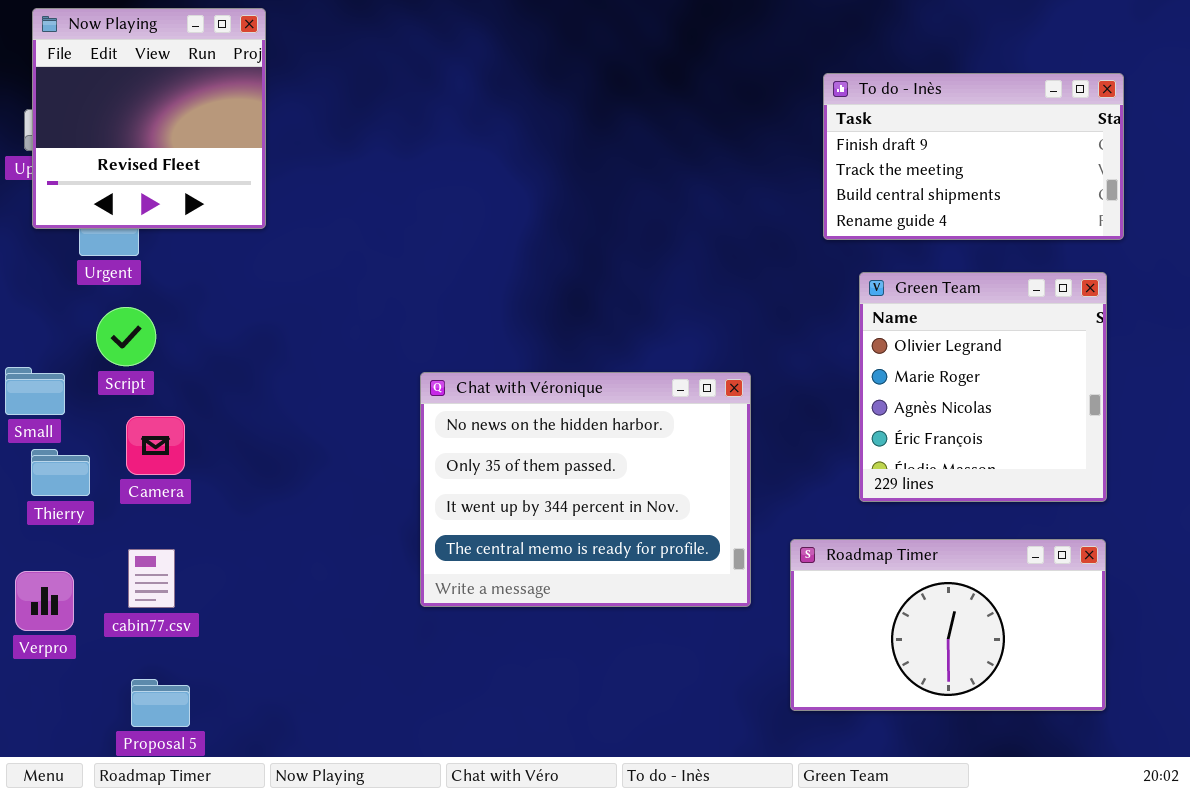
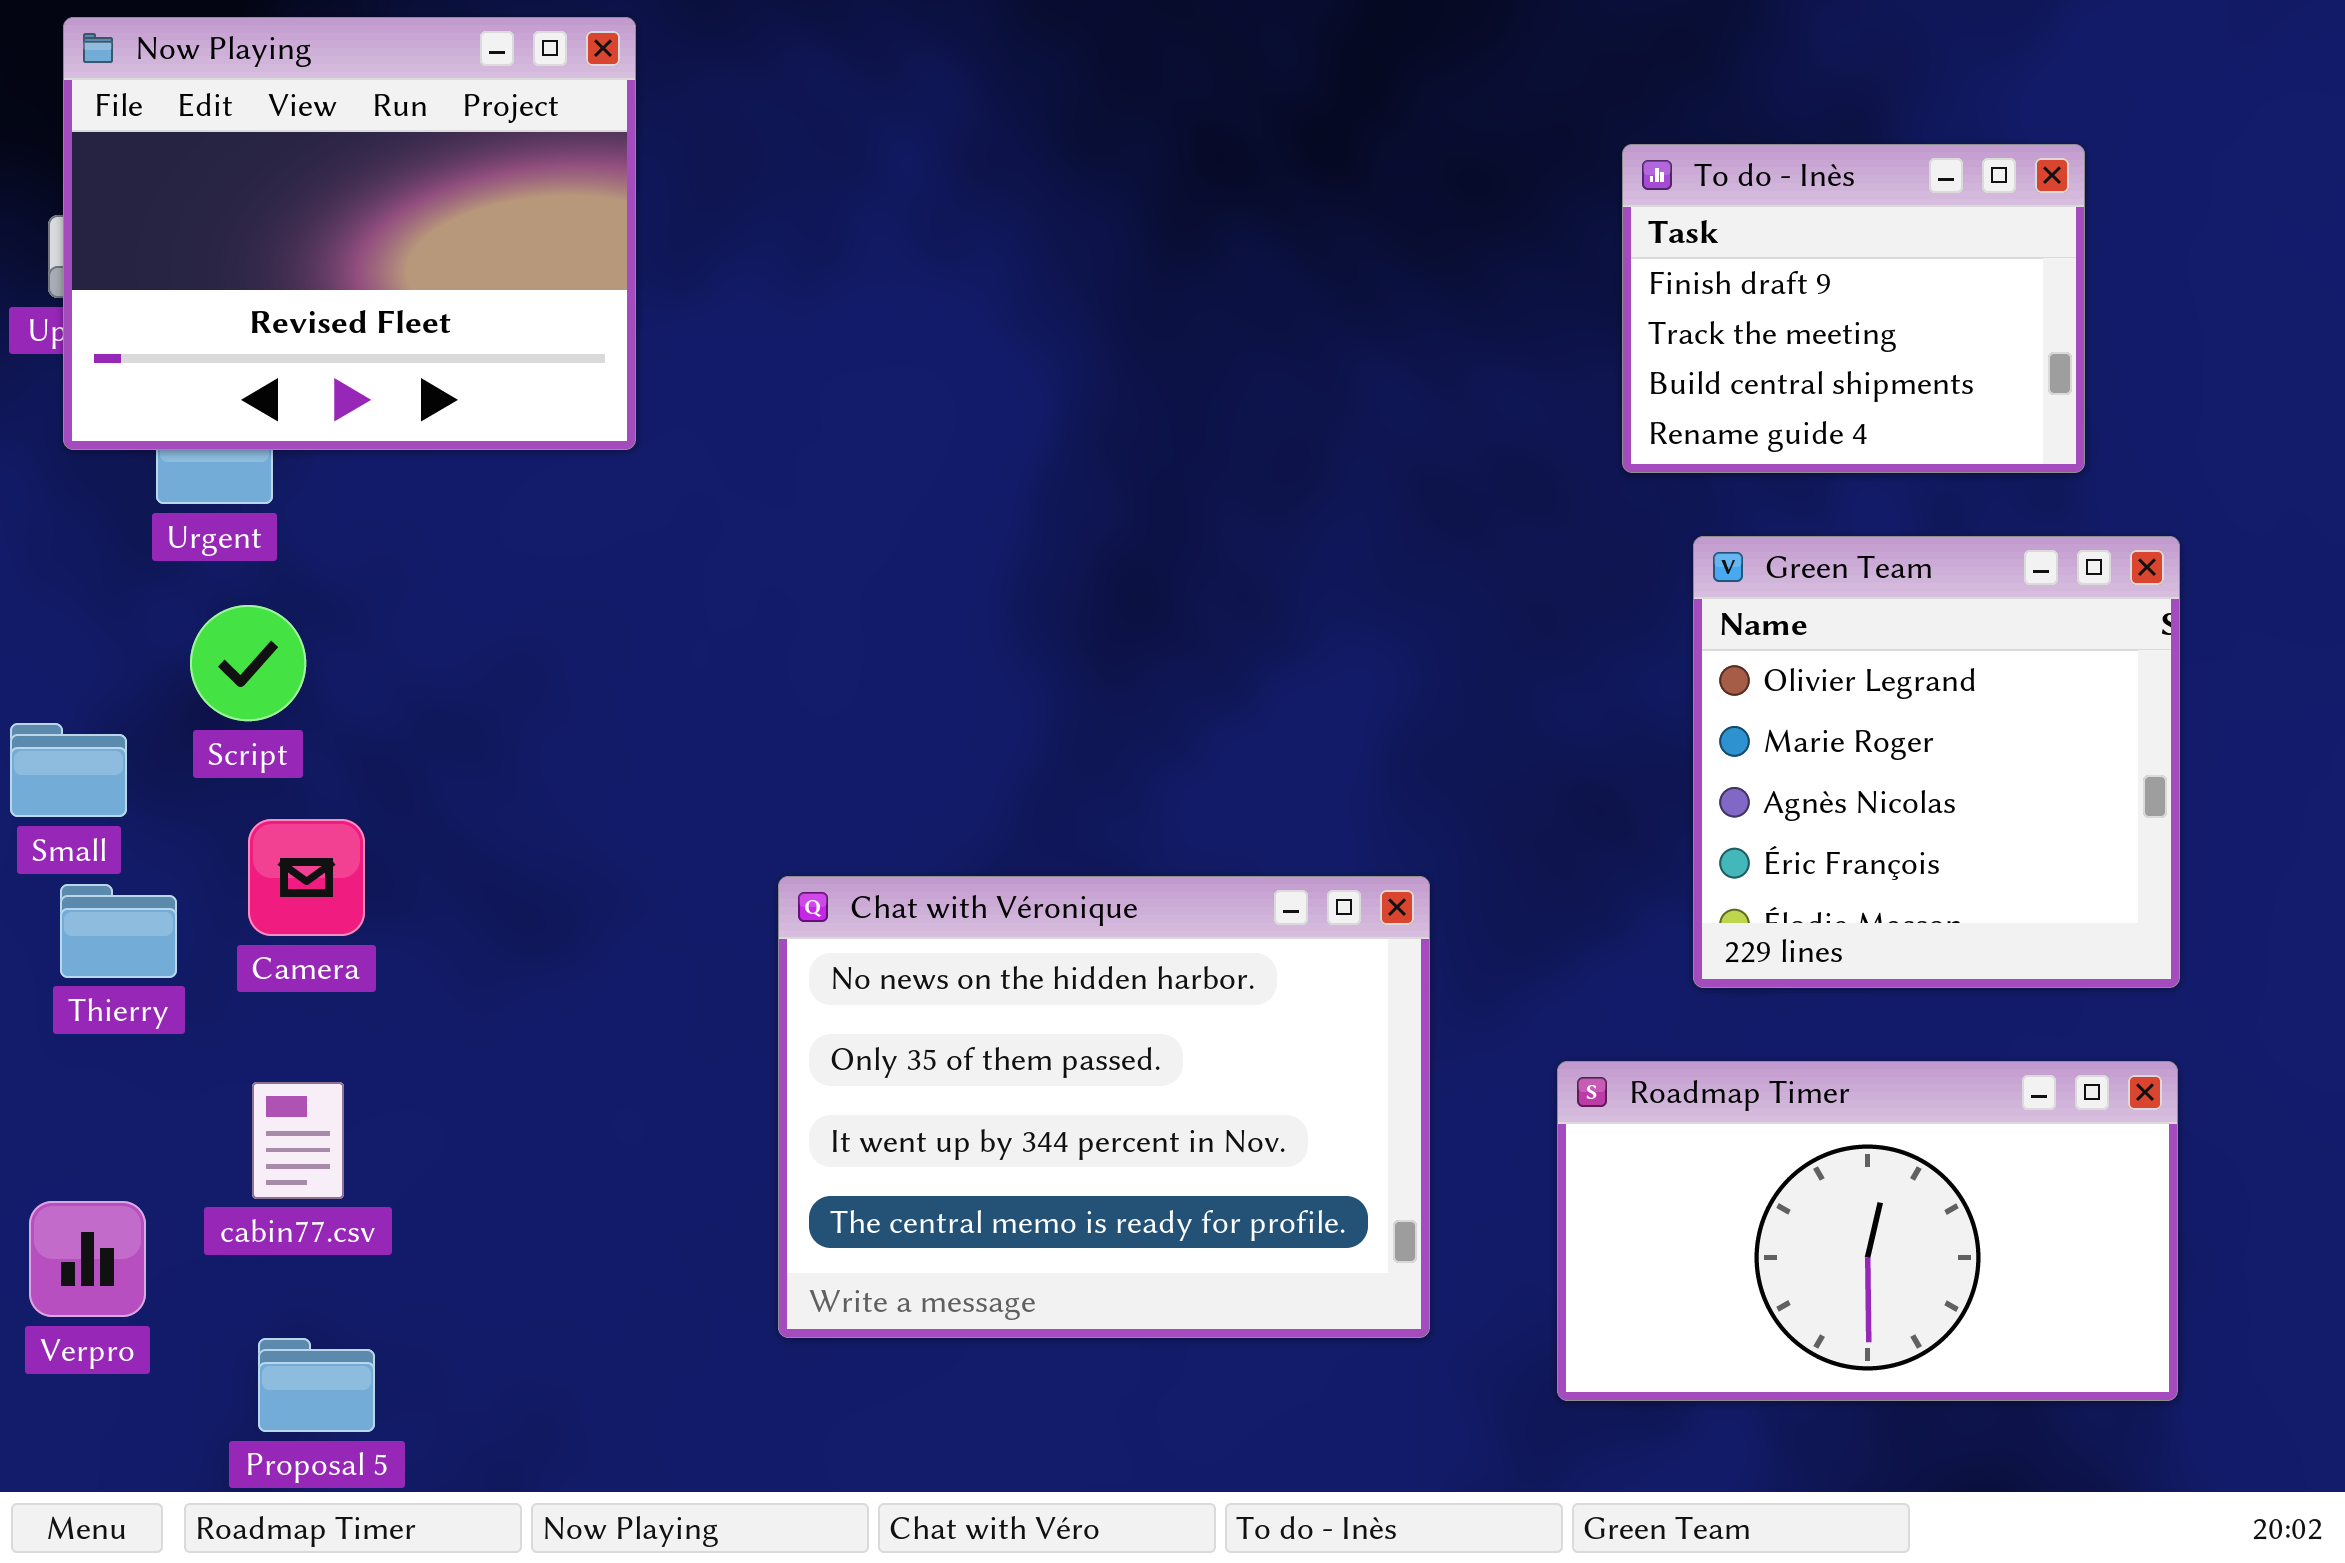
Now Playing: [32,8,266,229] -> [63,17,636,450], resized
To do - Inès: [823,73,1124,240] -> [1622,144,2085,473], resized
Chat with Véronique: [420,372,751,607] -> [778,876,1430,1338], moved
Verpro: [15,571,74,631] -> [29,1201,146,1317], moved

